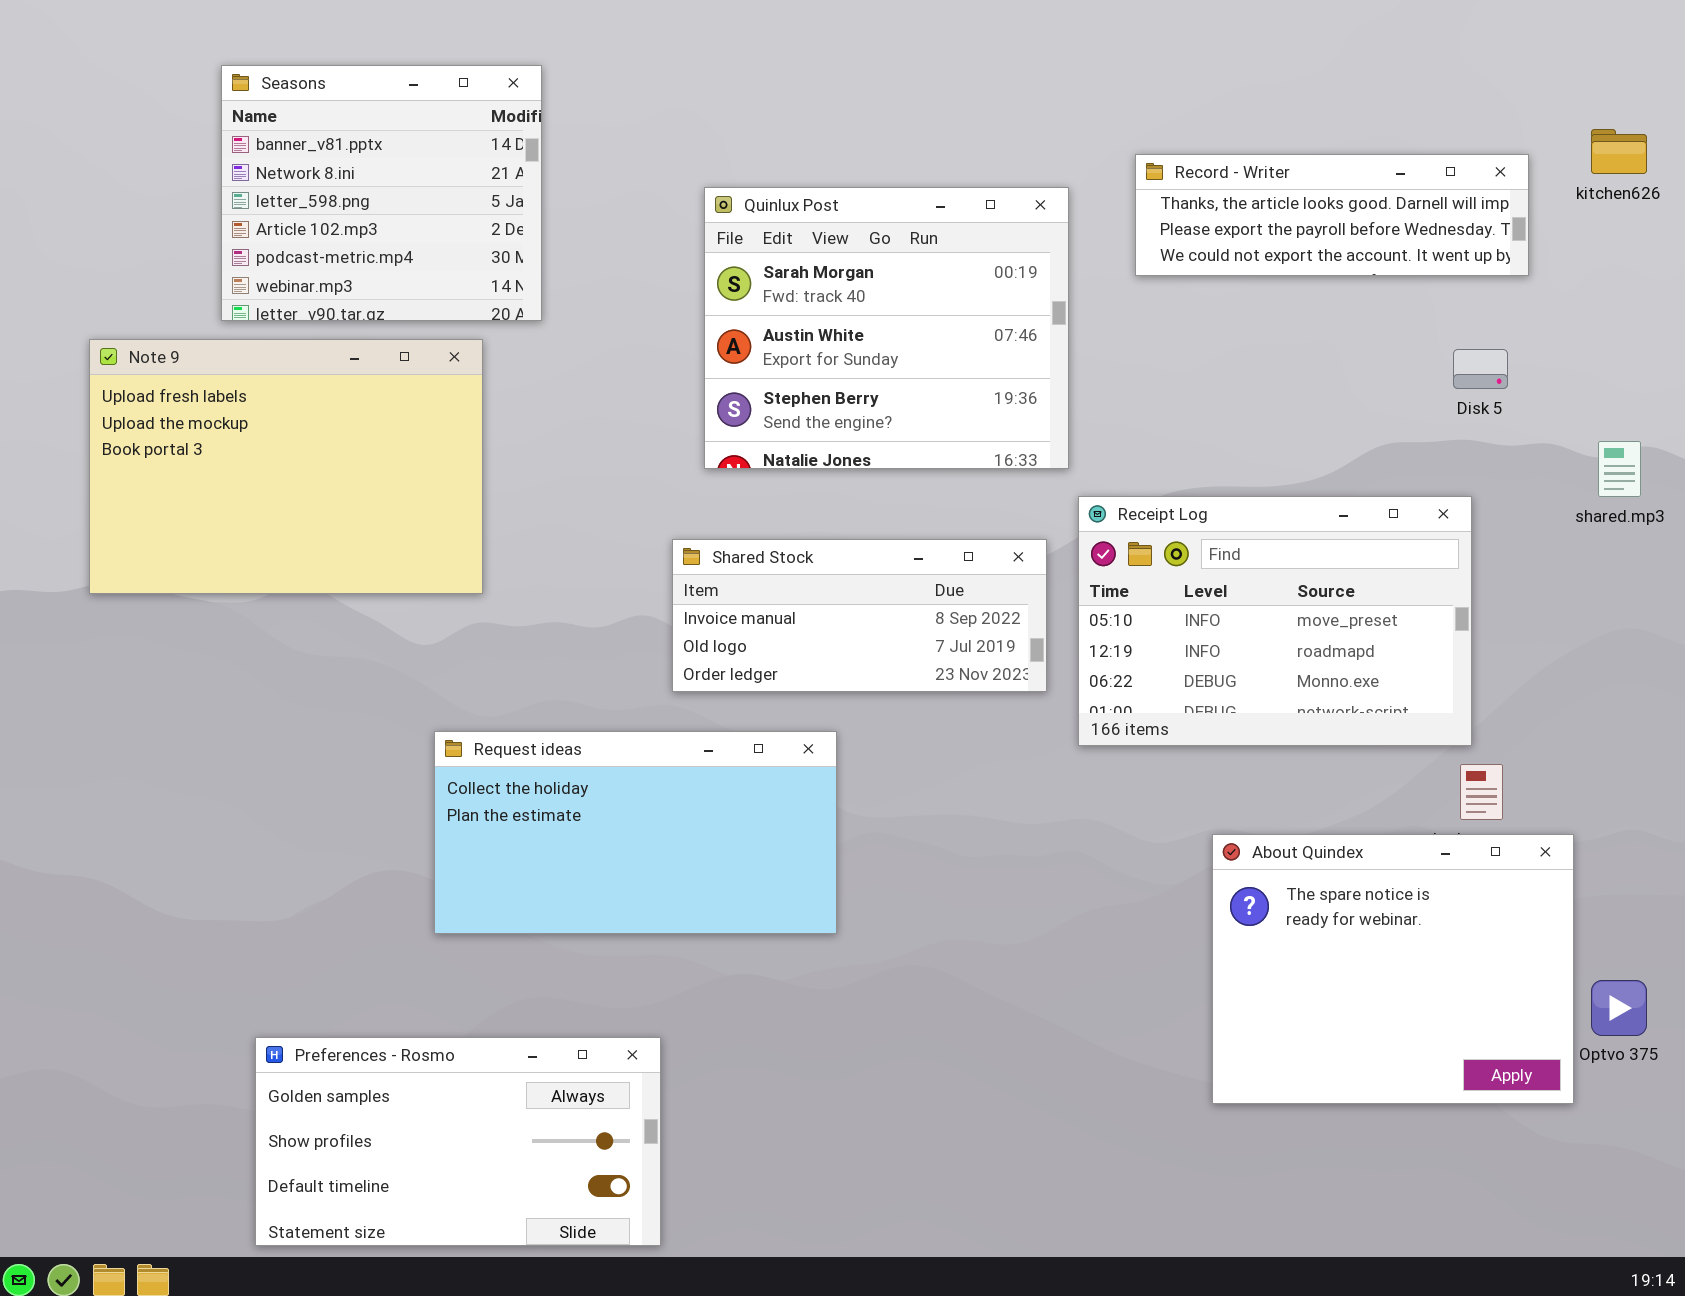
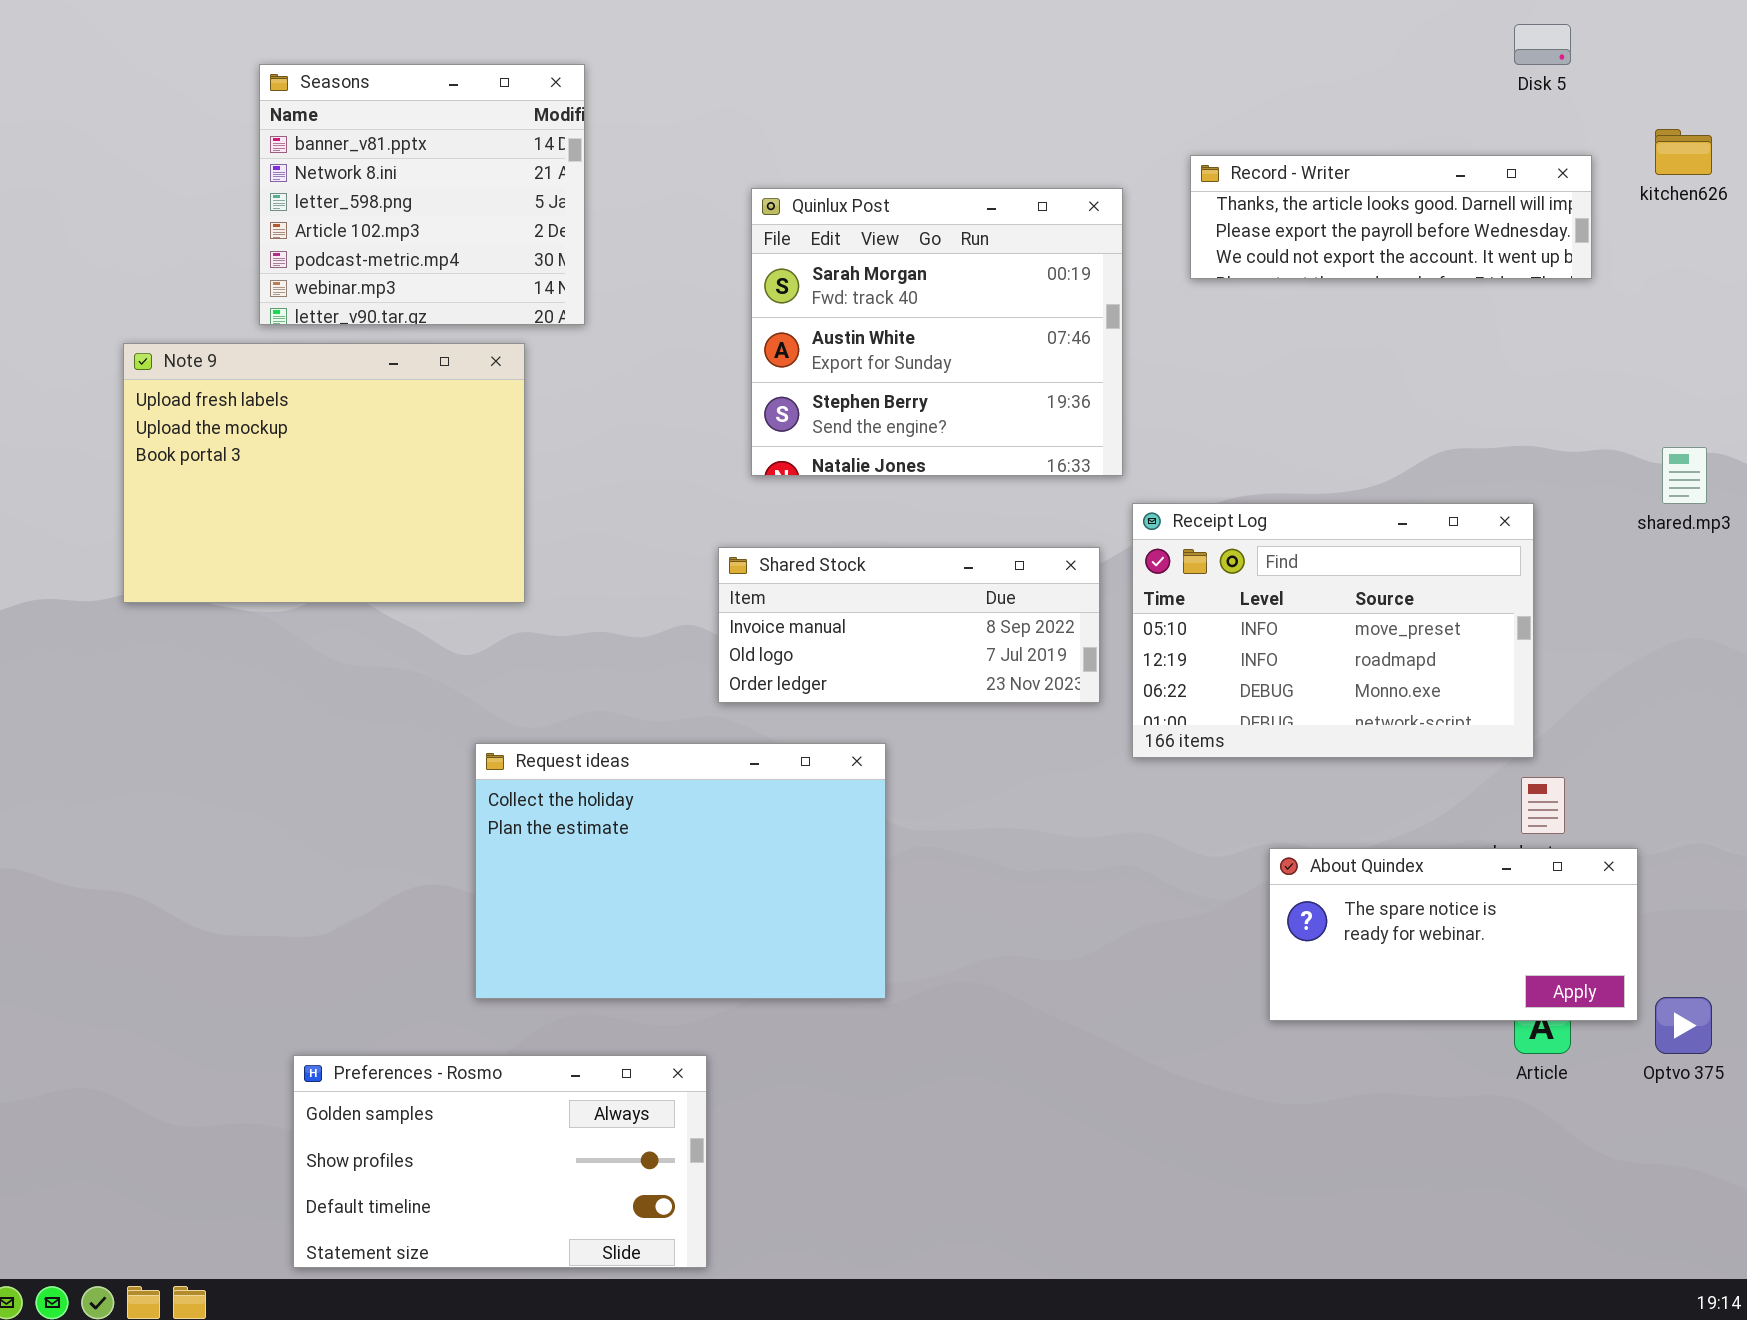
Disk 5: [1453,349,1508,389] -> [1514,24,1571,65], moved
Request ideas: [434,731,837,934] -> [475,743,886,999], resized
About Quindex: [1212,834,1574,1104] -> [1269,848,1638,1021], resized

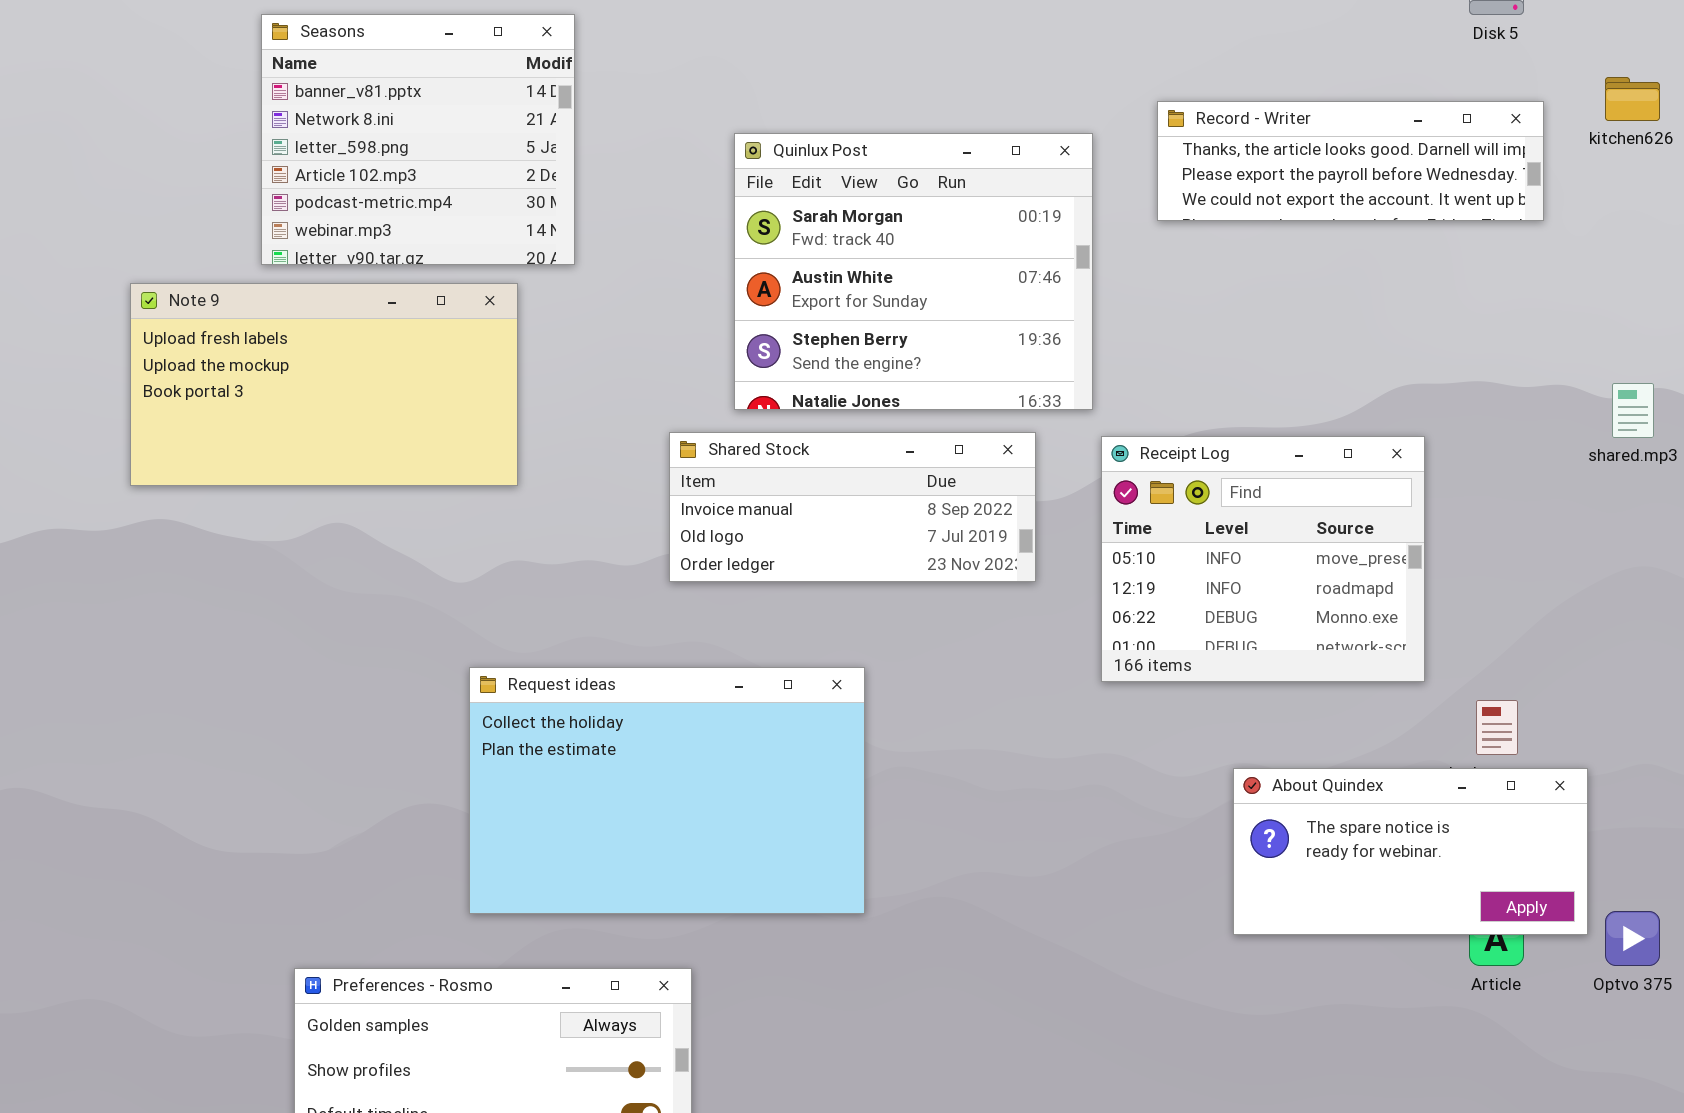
Note 9: [123,343,525,603] -> [130,283,518,486], resized
Receipt Log: [1132,503,1534,758] -> [1101,436,1425,682], resized
Shared Stock: [718,547,1100,703] -> [669,432,1036,582], moved

